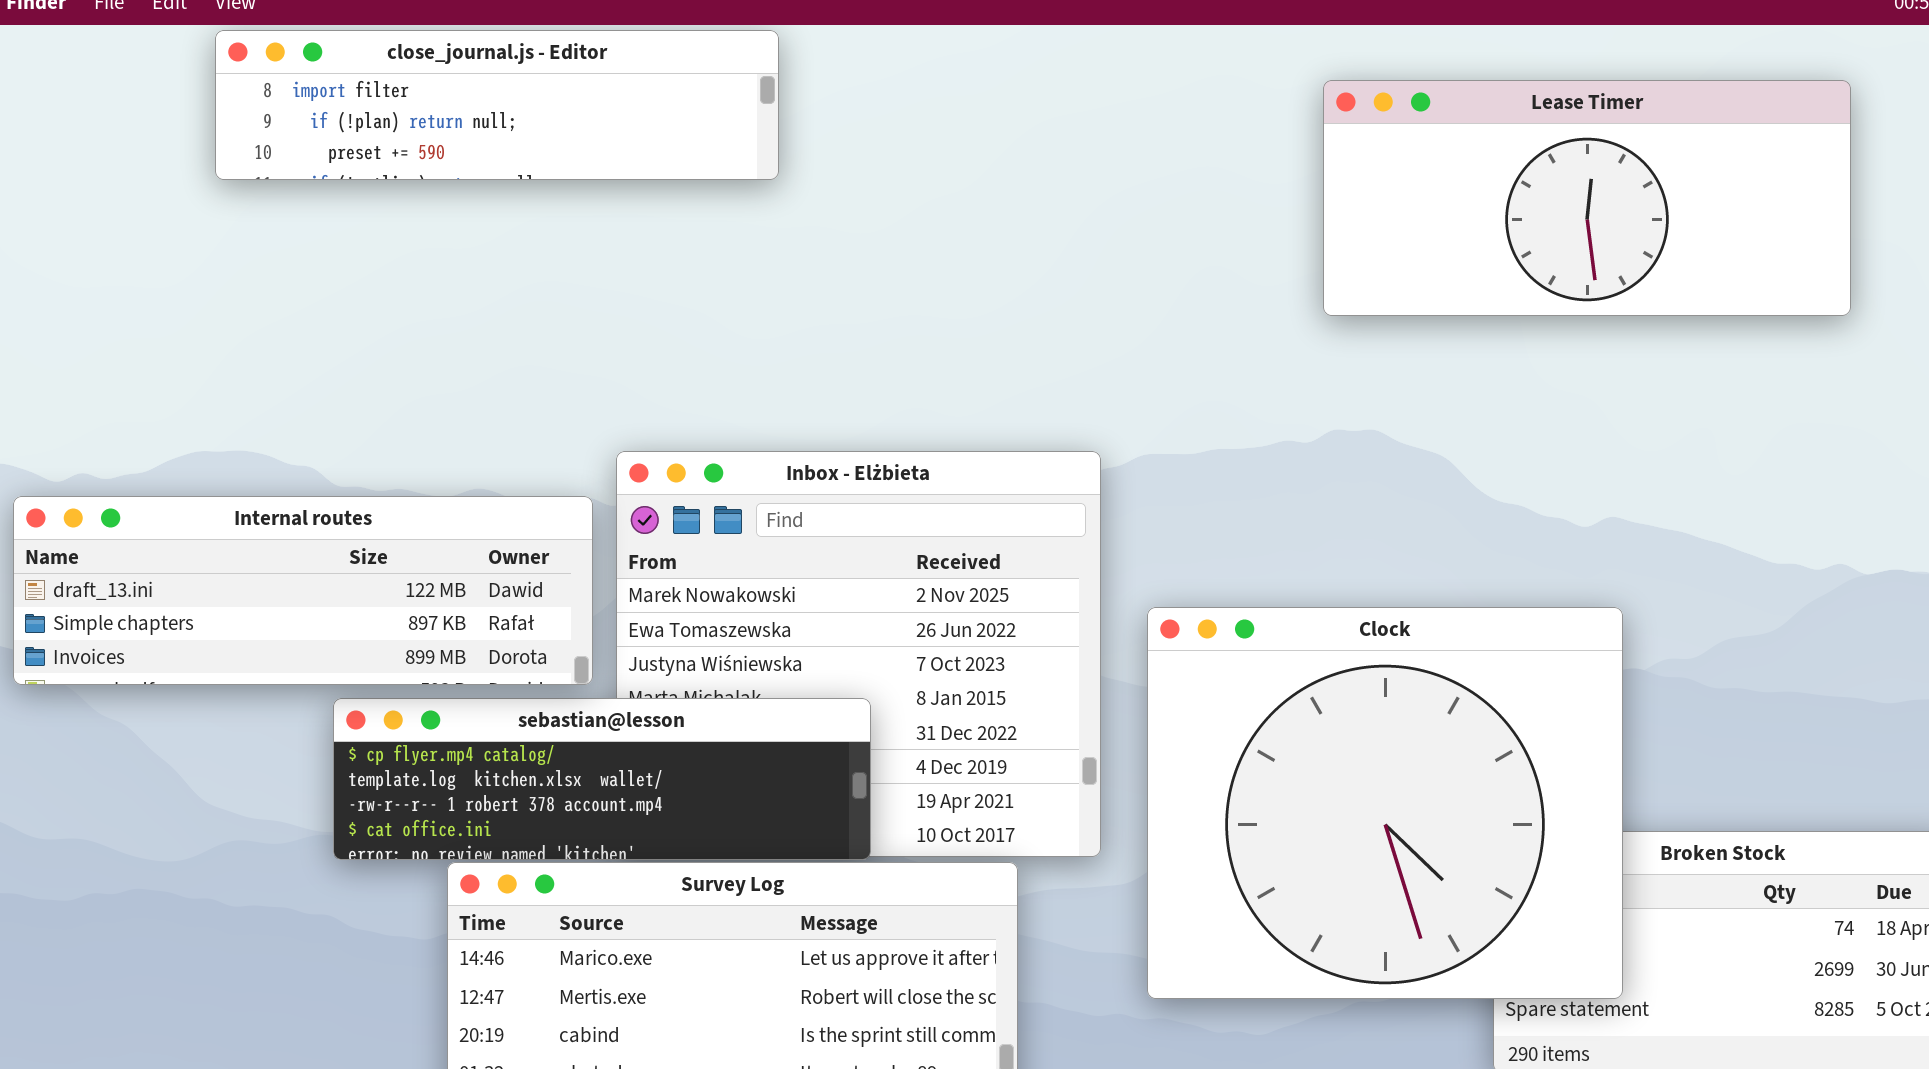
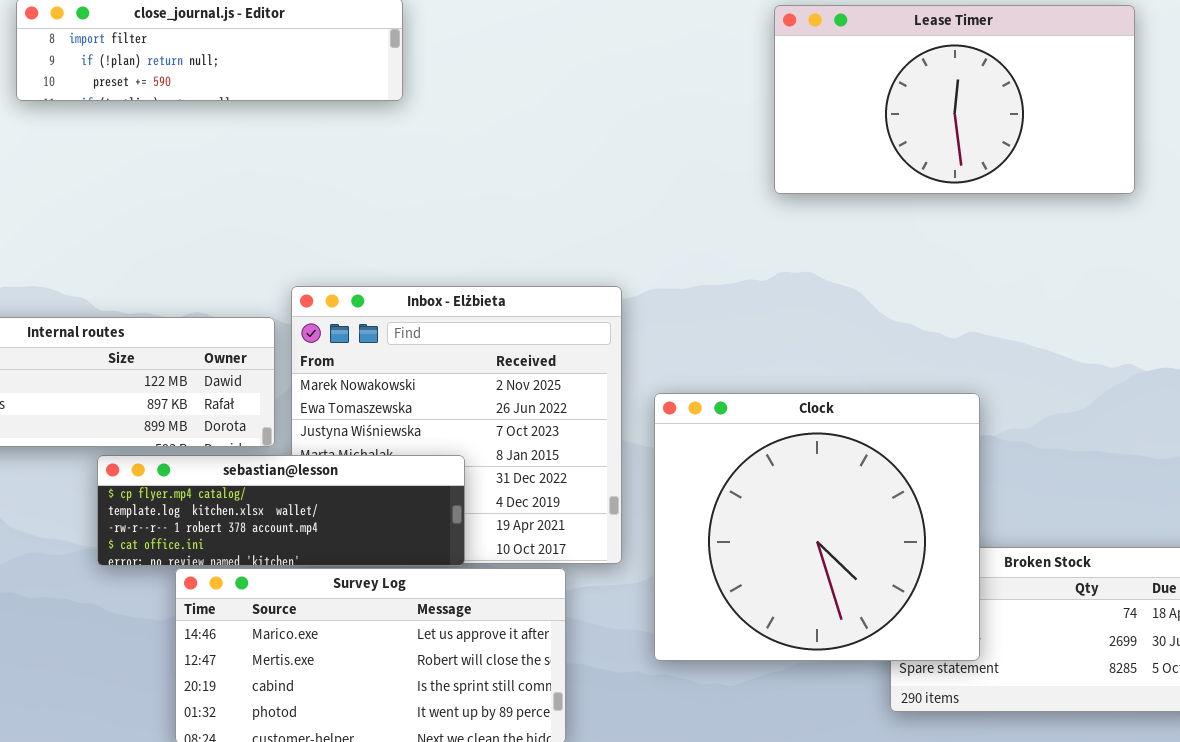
Lease Timer: [1323,80,1851,316] -> [774,5,1135,194], resized

